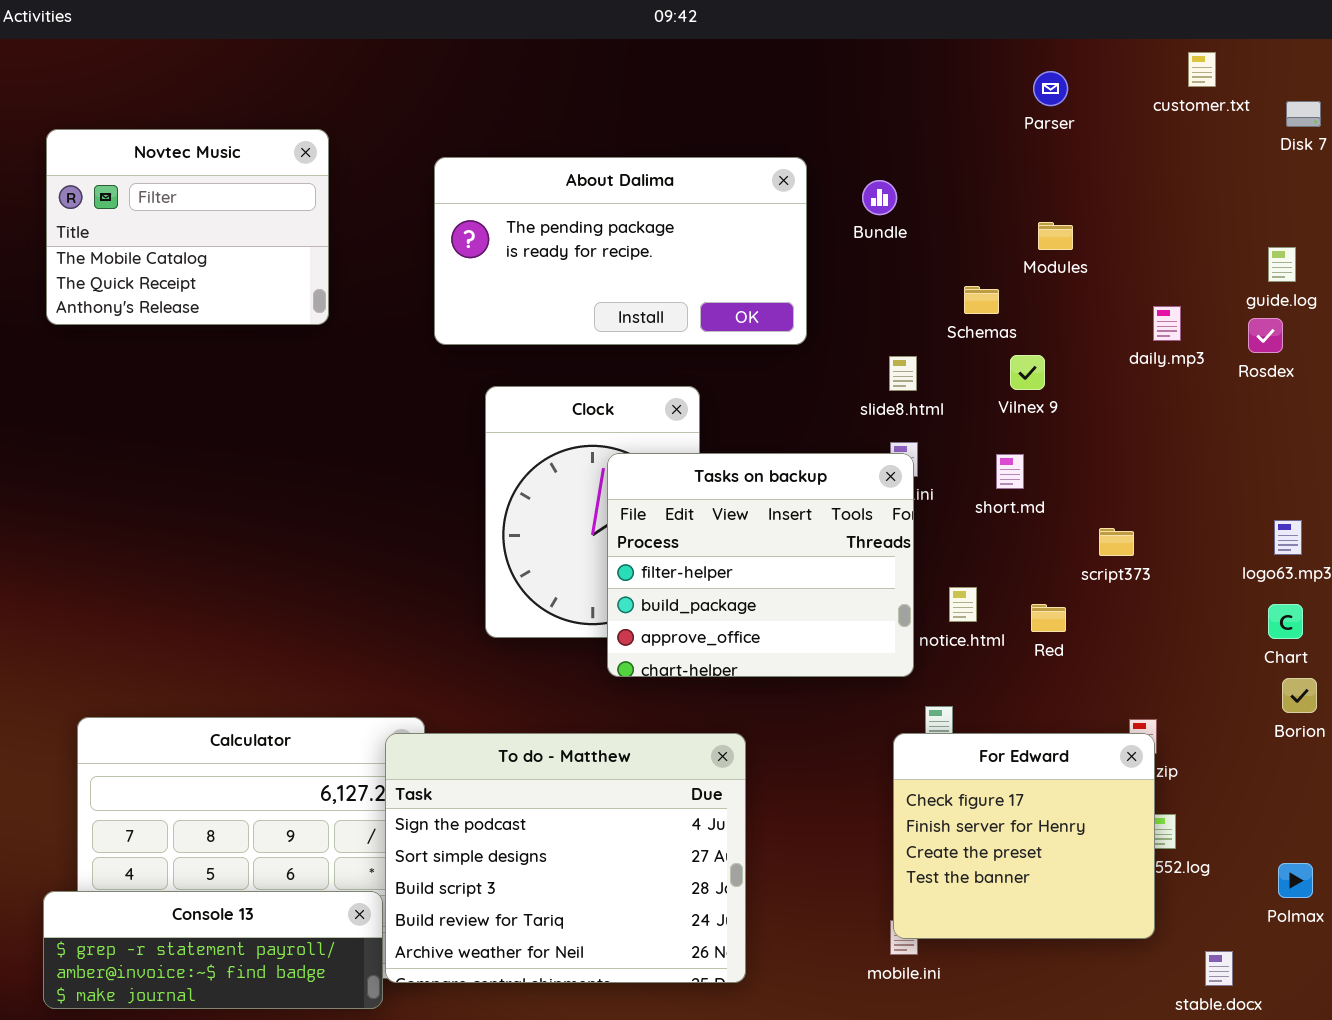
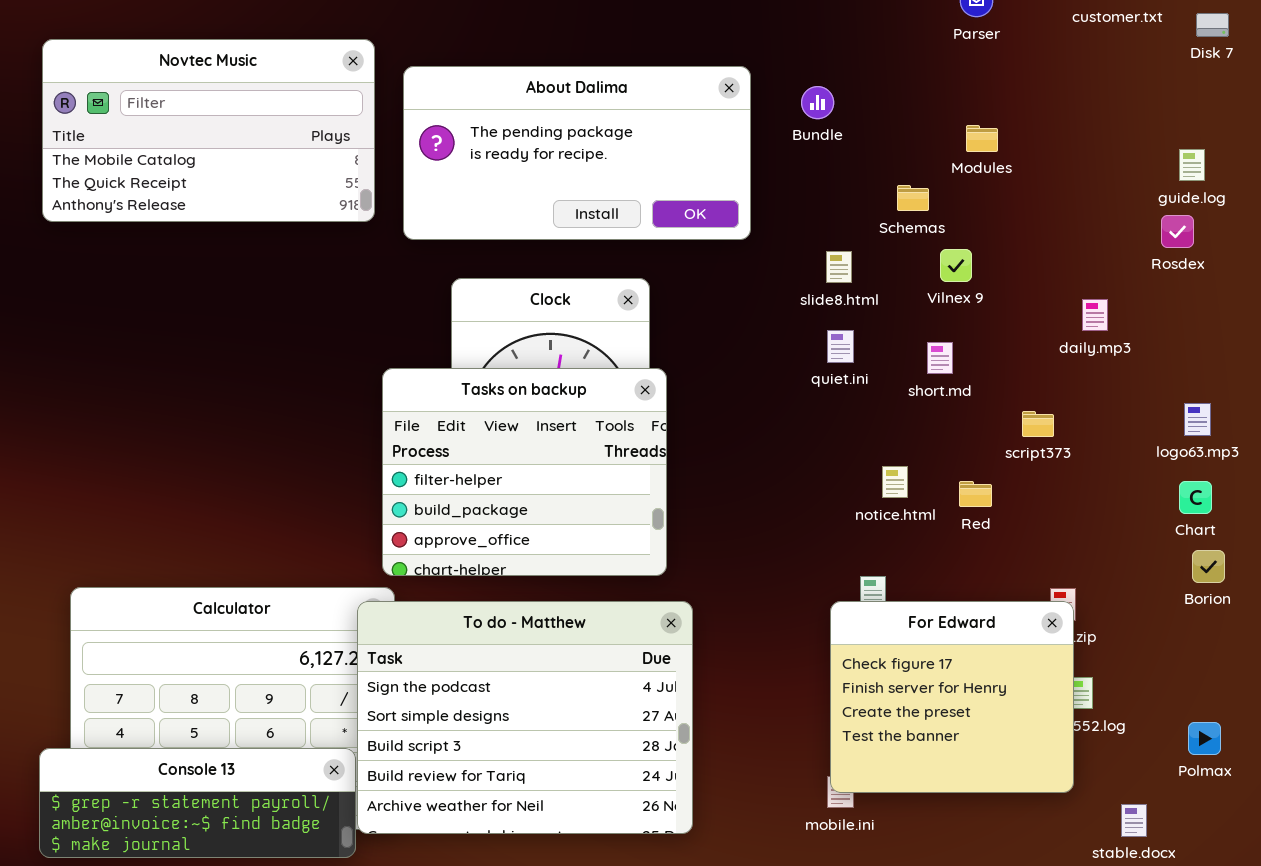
Novtec Music: [46,129,329,325] -> [42,39,375,222], resized
daily.mp3: [1153,306,1181,341] -> [1082,299,1108,331], moved
Tasks on backup: [607,453,914,677] -> [382,368,667,576], moved

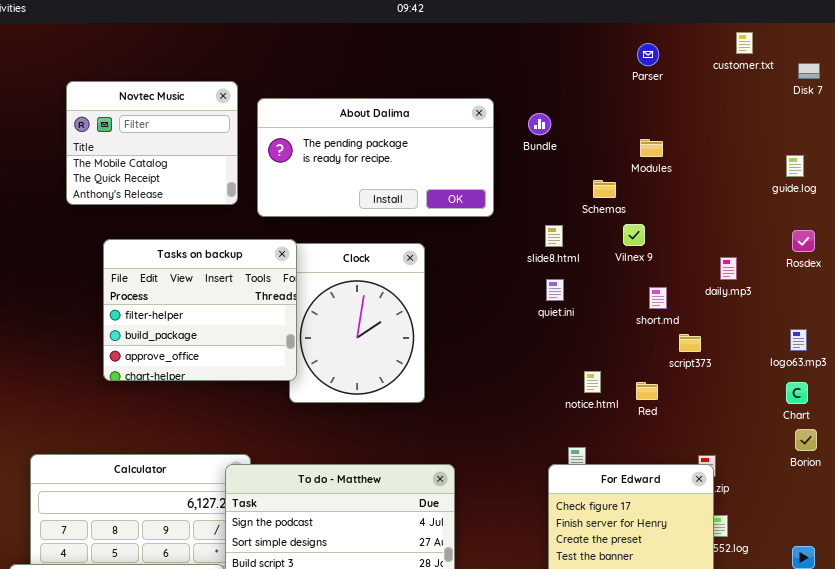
Novtec Music: [42,39,375,222] -> [66,81,238,205], resized
Rosdex: [1161,215,1194,248] -> [792,230,815,252], moved
short.md: [927,342,953,374] -> [649,287,667,309], moved
Tasks on backup: [382,368,667,576] -> [103,239,297,381], moved

